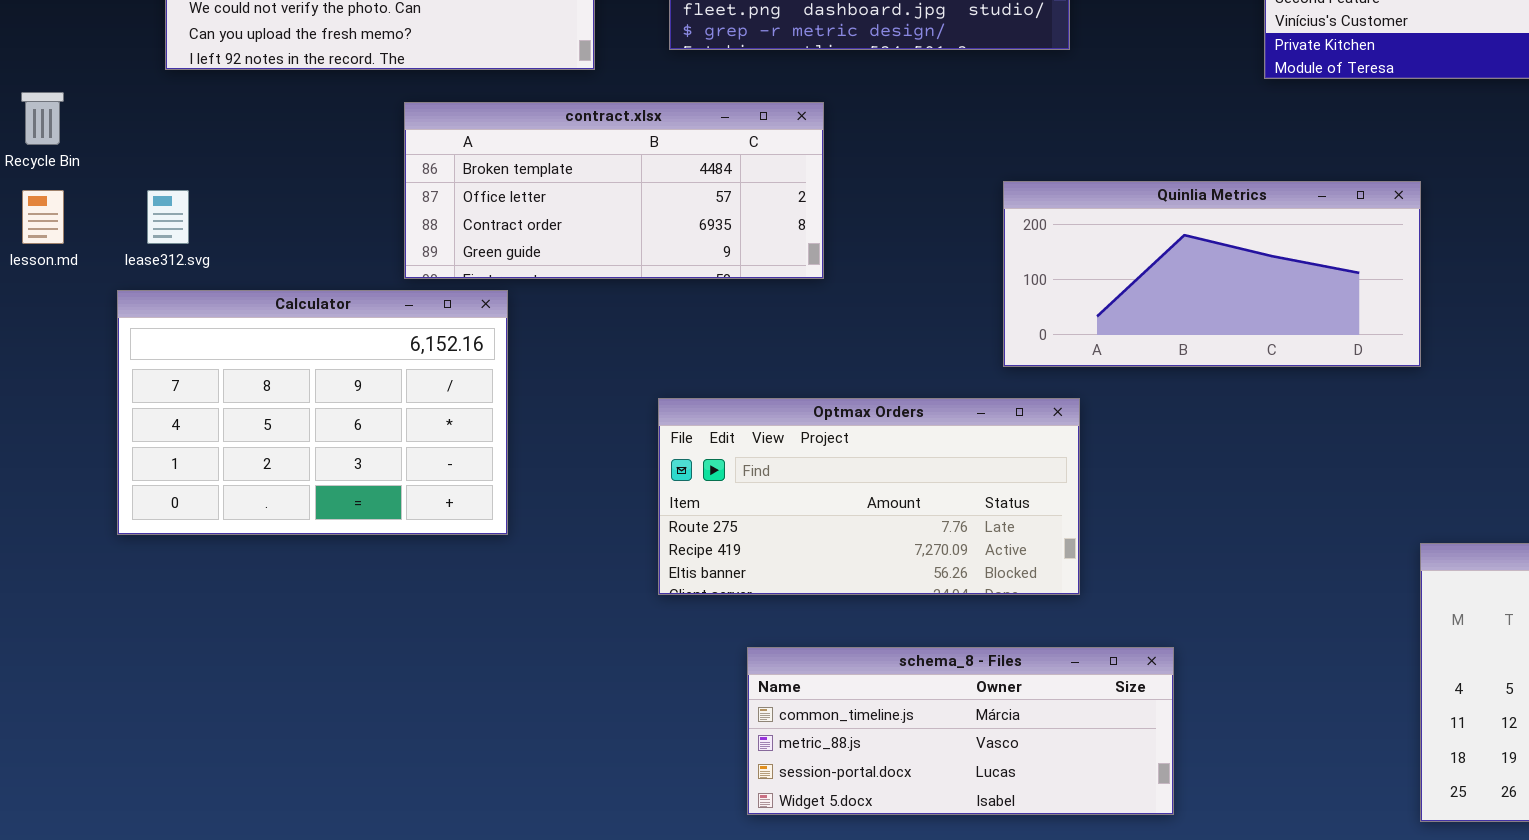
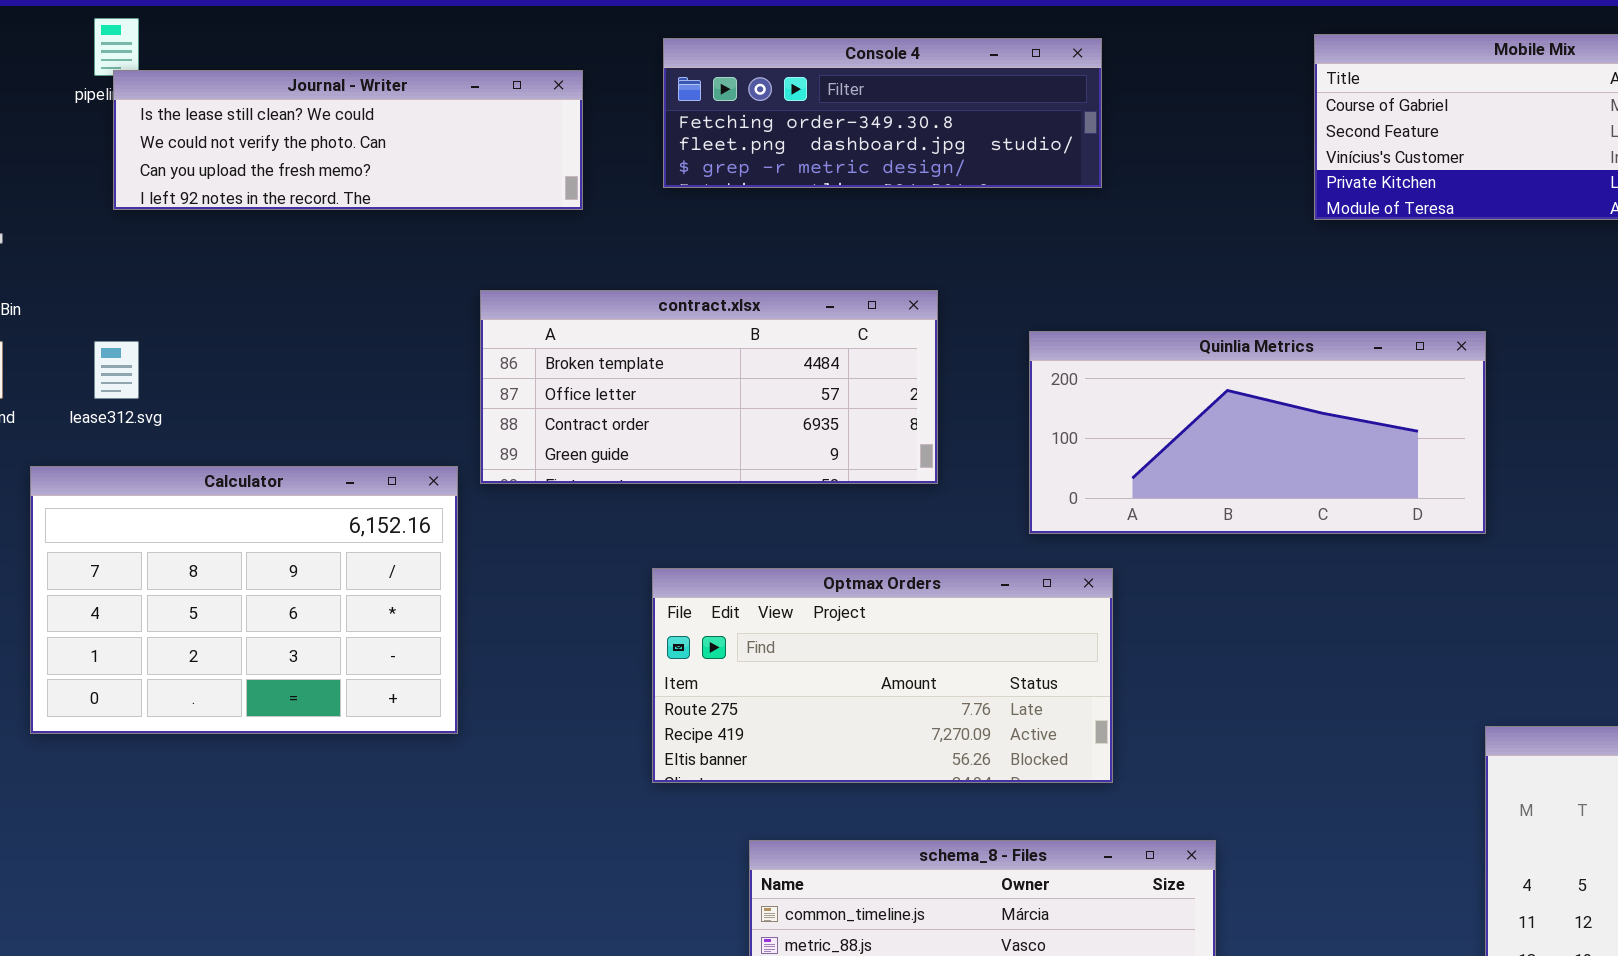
contract.xlsx: [404,102,824,279] -> [480,290,938,484], moved
Calculator: [117,290,508,535] -> [30,466,458,734], moved

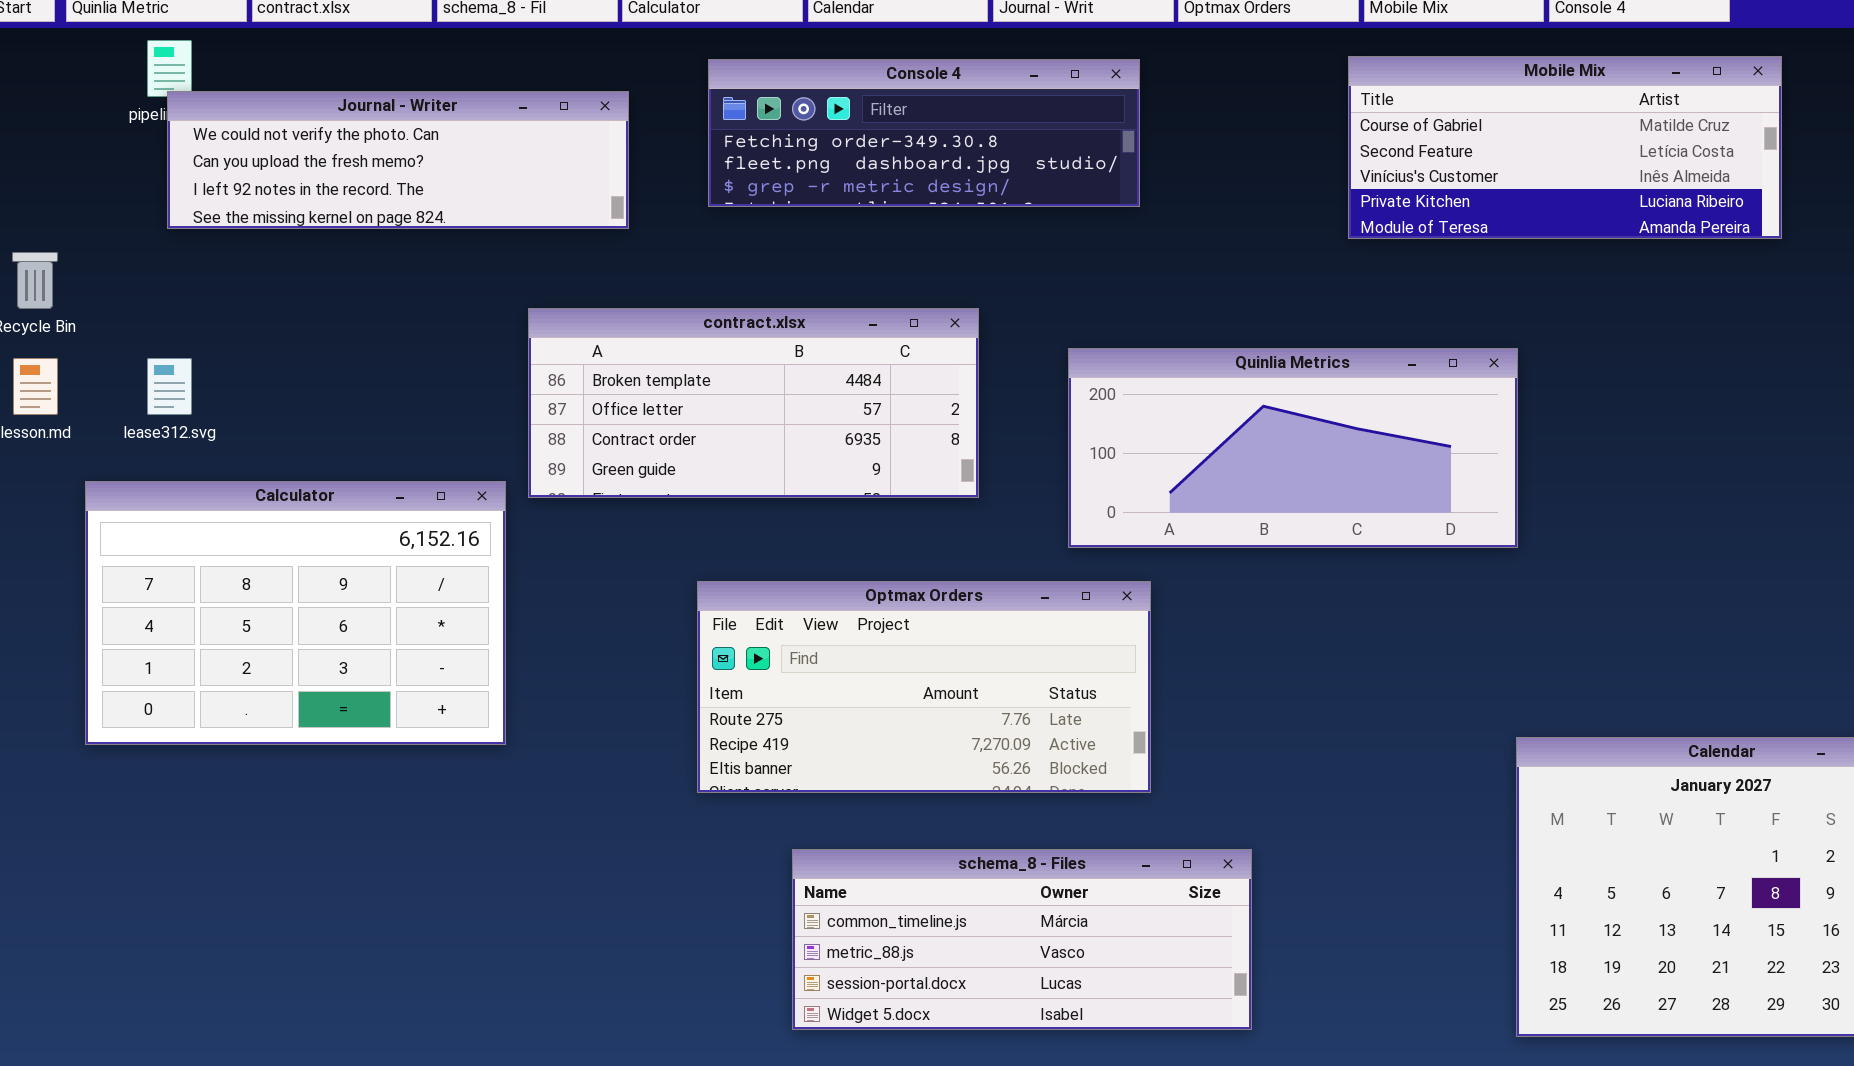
Journal - Writer: [113,70,583,210] -> [167,91,629,229], scrolled down 1 row

